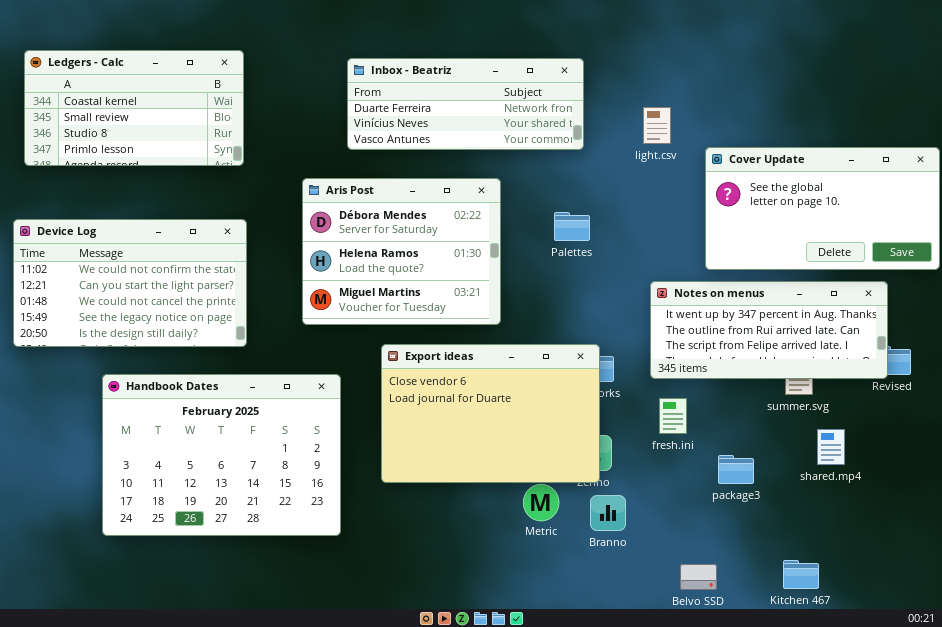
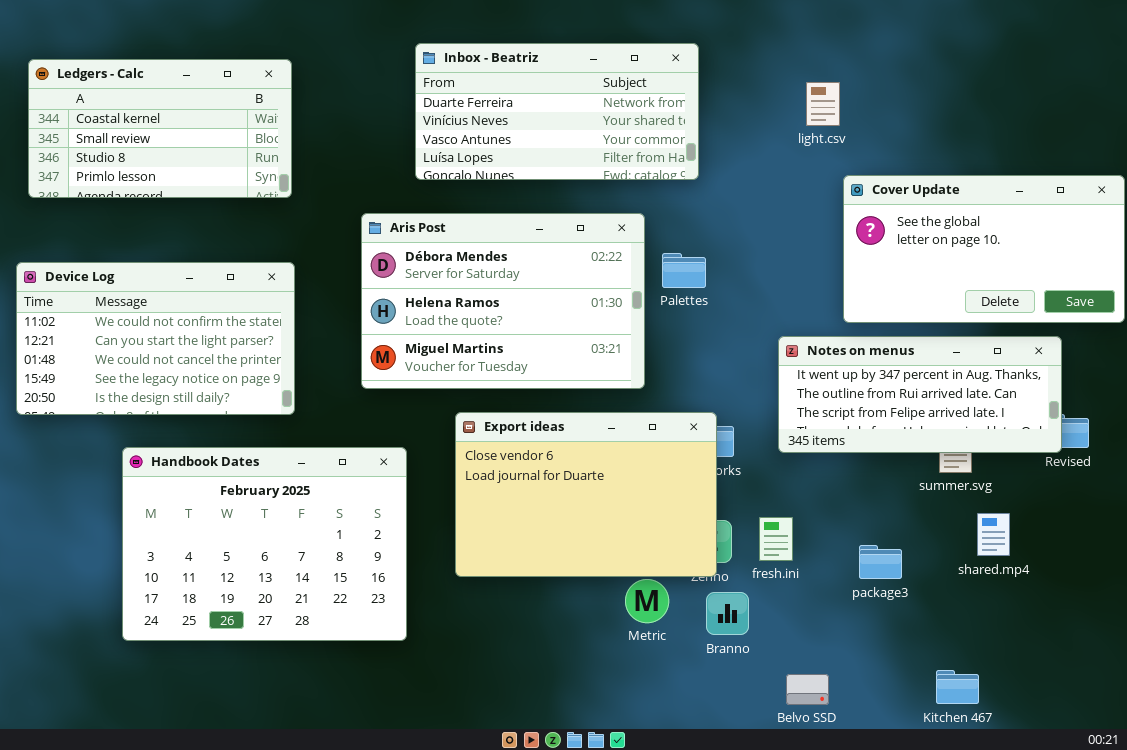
Inbox - Beatriz: [347,58,584,150] -> [415,43,699,180], resized
light.csv: [643,107,671,144] -> [806,82,840,126], moved
Aris Post: [302,178,501,325] -> [361,213,645,389], resized
fresh.ini: [659,398,687,434] -> [759,517,793,561], moved
Belvo SSD: [680,564,717,590] -> [786,674,829,705], moved

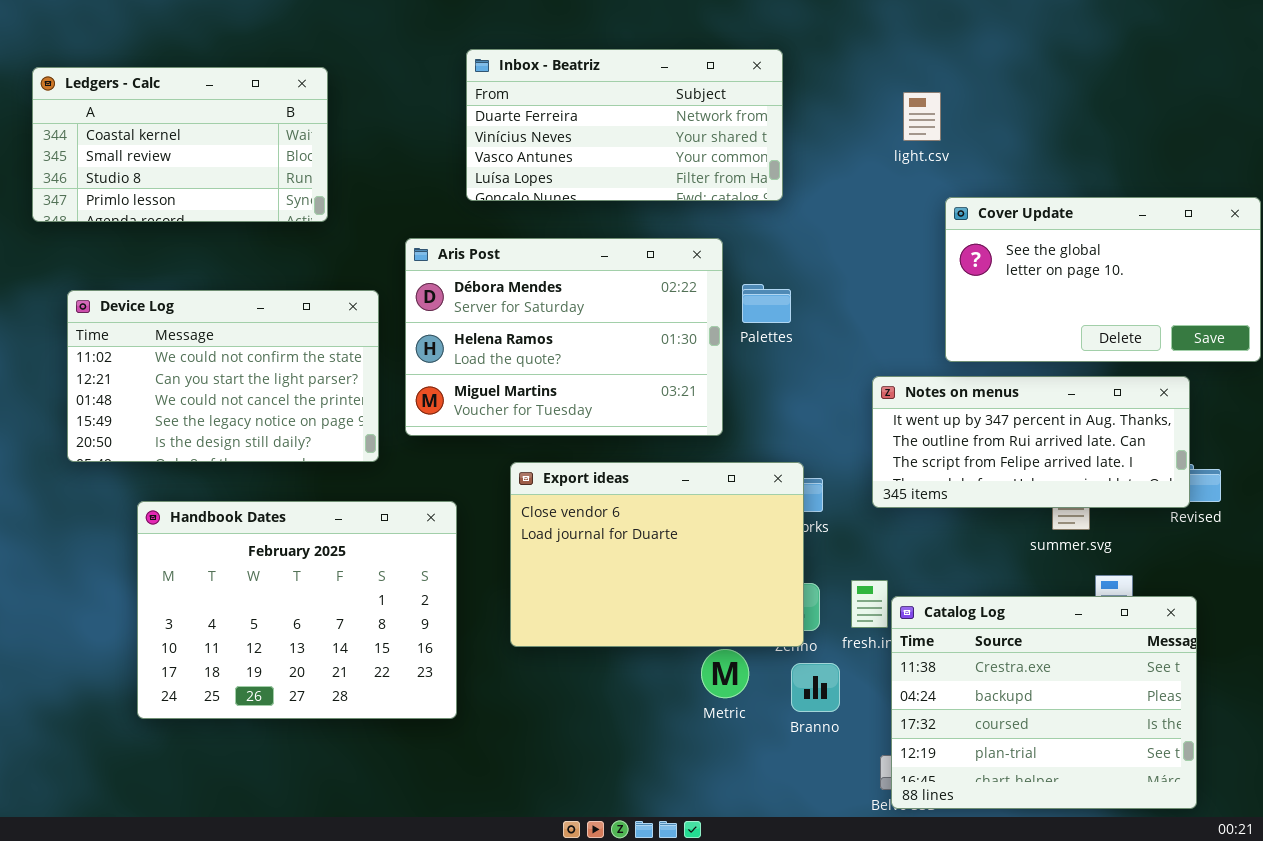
Device Log: [16,262,295,415] -> [67,290,379,462], moved
Catalog Log: none -> [891,596,1197,809], opened

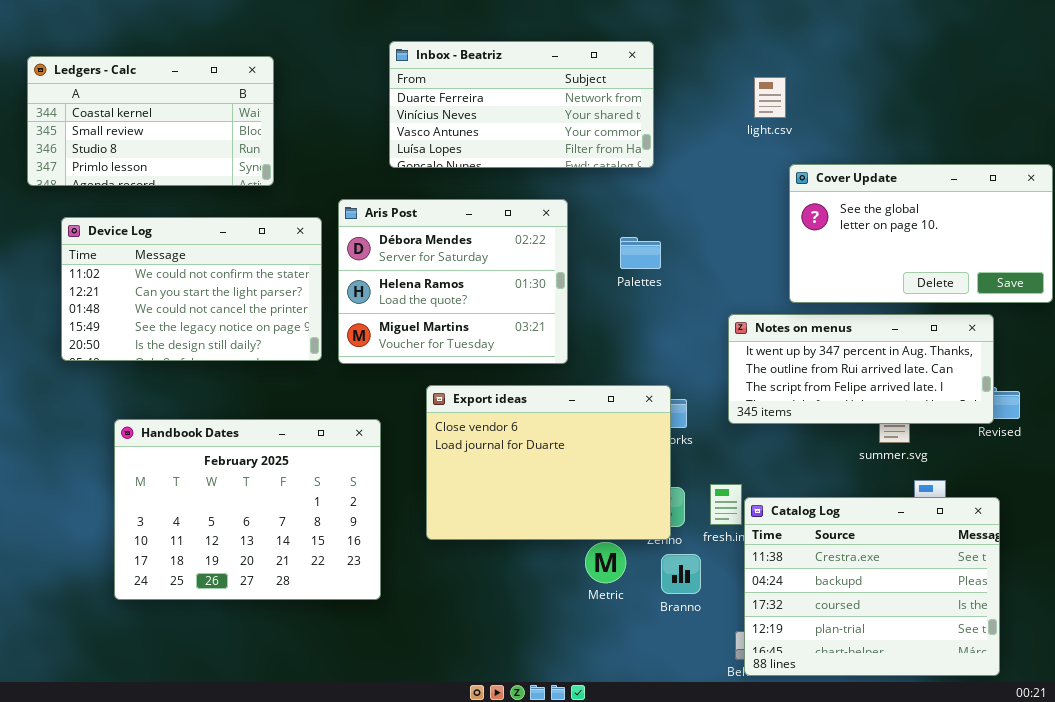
Aris Post: [405,238,723,436] -> [338,199,568,364], resized
Device Log: [67,290,379,462] -> [61,217,322,361], moved

